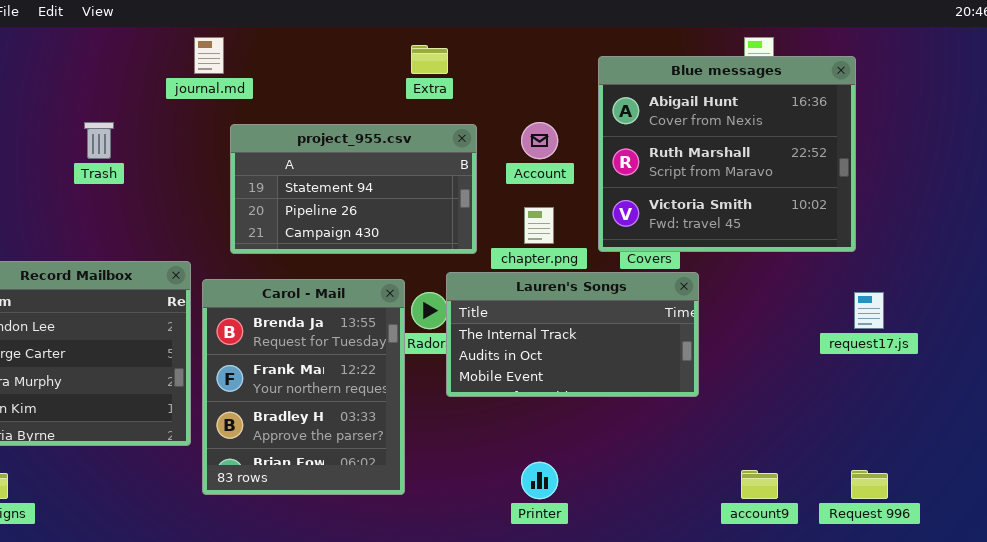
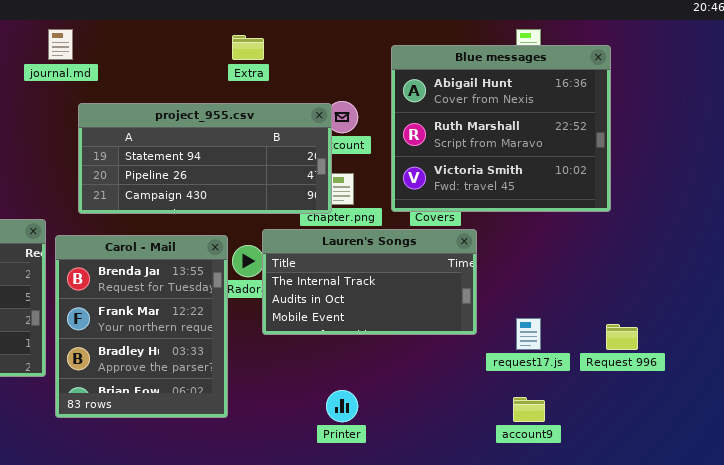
project_955.csv: [230,124,477,254] -> [78,103,332,214], resized
request17.js: [854,292,884,329] -> [516,318,541,350], moved
Request 996: [851,470,888,499] -> [606,324,638,350], moved

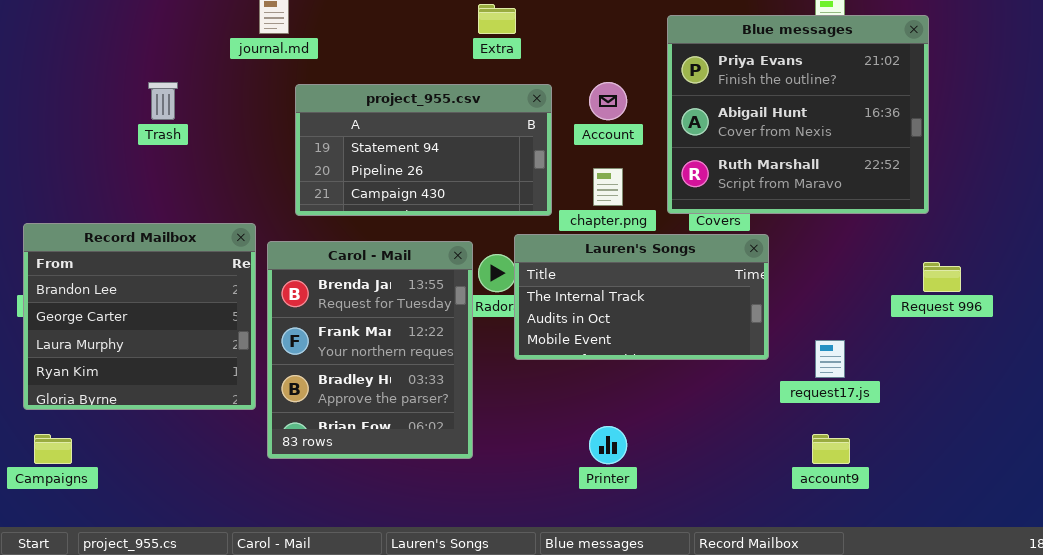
Blue messages: [391,45,611,212] -> [667,15,929,214], scrolled up 1 row
project_955.csv: [78,103,332,214] -> [295,84,552,216], resized
Request 996: [606,324,638,350] -> [923,262,961,292], moved

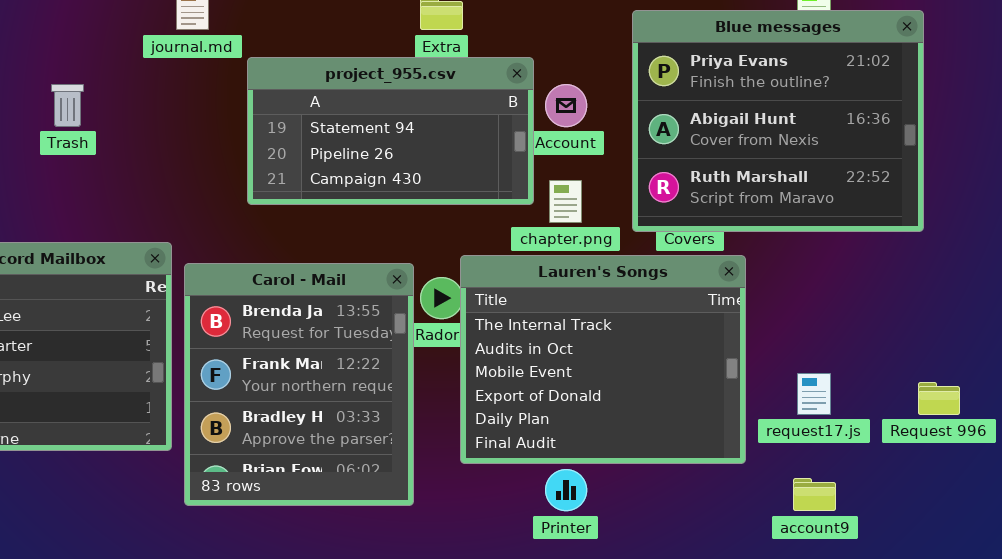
project_955.csv: [295,84,552,216] -> [247,57,534,205], moved
Lauren's Songs: [514,234,769,360] -> [460,255,746,464], resized
Request 996: [923,262,961,292] -> [918,382,960,415], moved

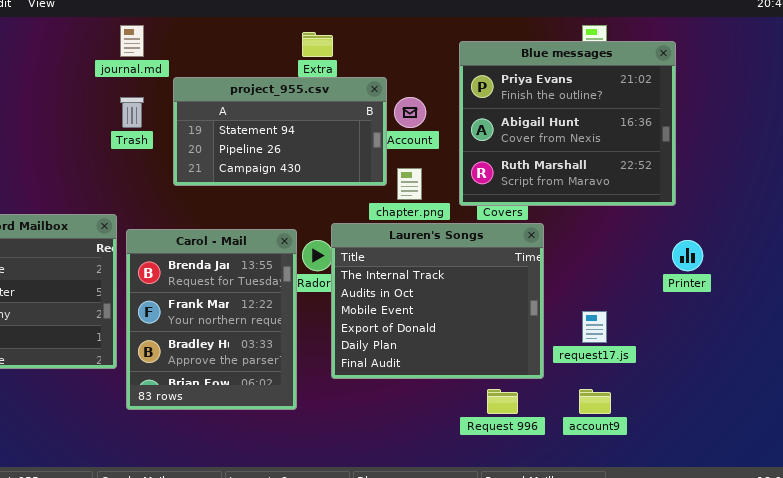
Trash: [51,84,84,127] -> [120,97,144,128], moved
Request 996: [918,382,960,415] -> [487,389,518,414], moved
Printer: [545,469,587,511] -> [672,240,703,271], moved

